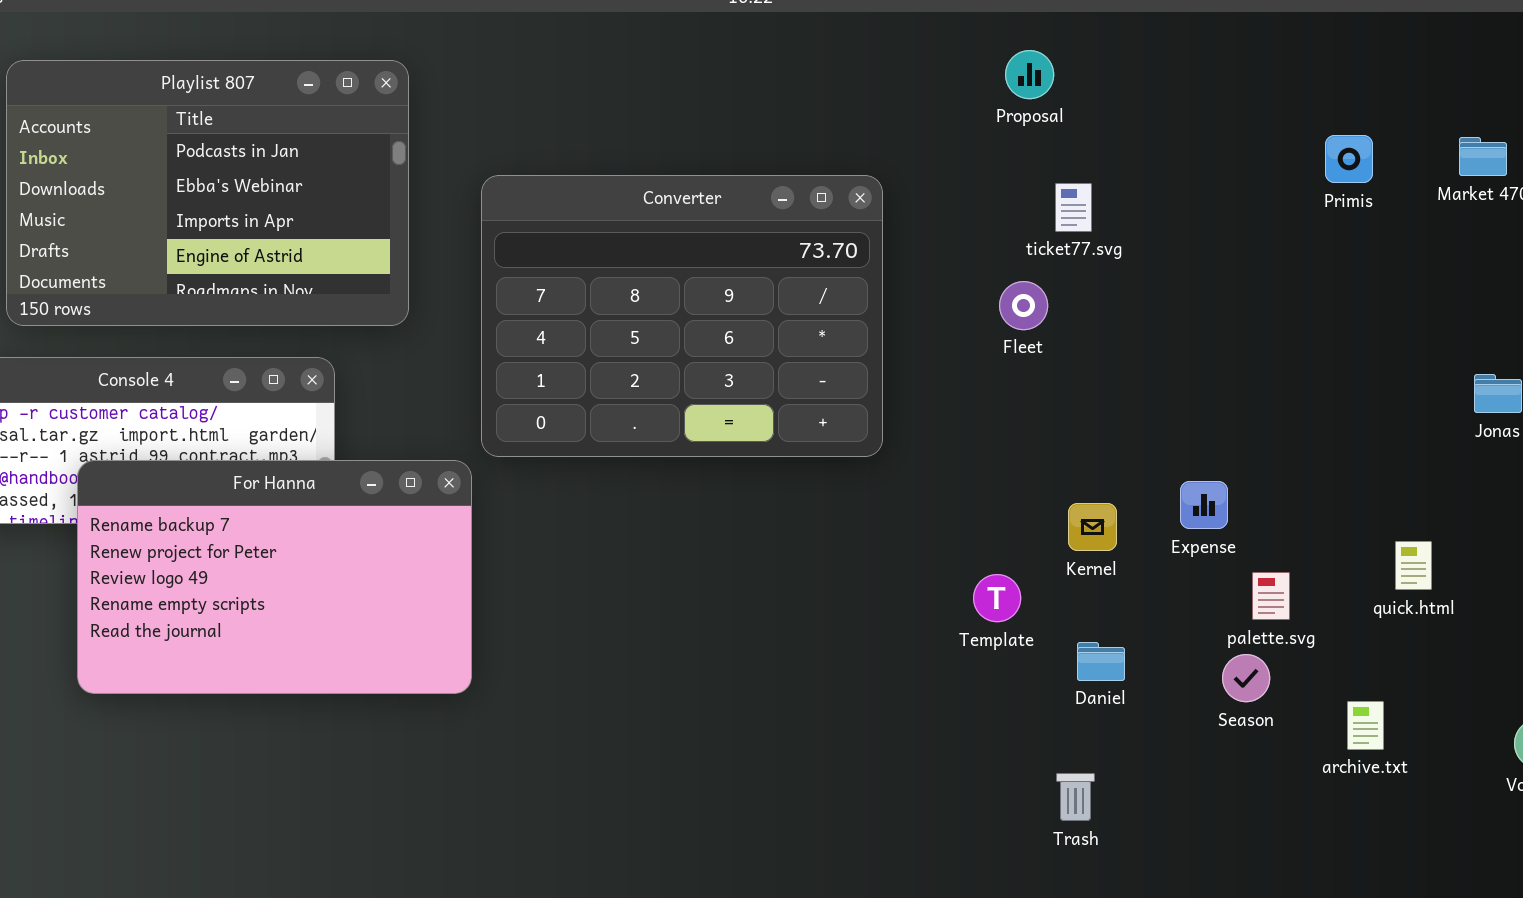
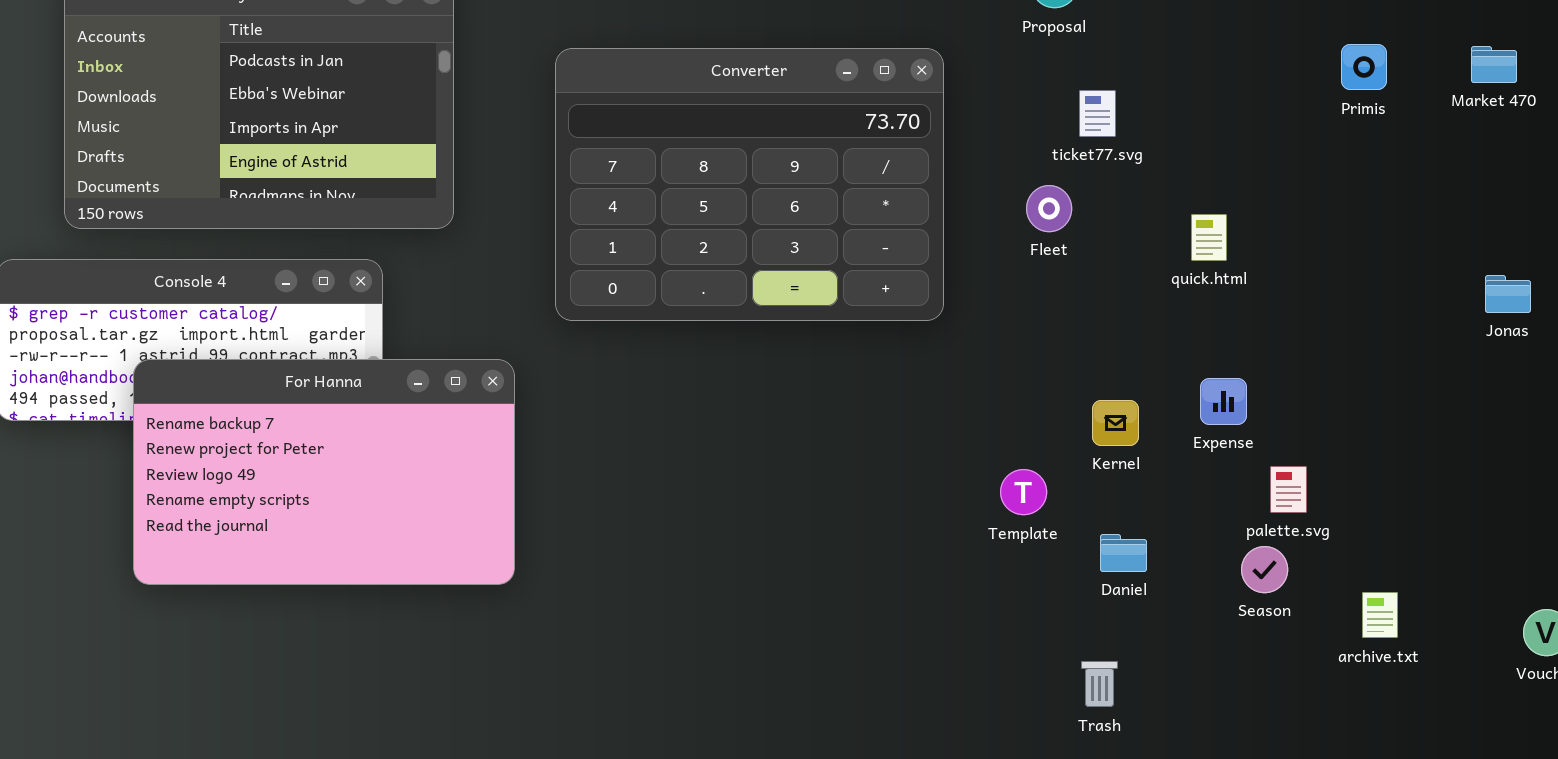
Converter: [481,175,883,457] -> [555,48,944,321], moved
quick.html: [1395,541,1432,590] -> [1191,214,1227,261], moved

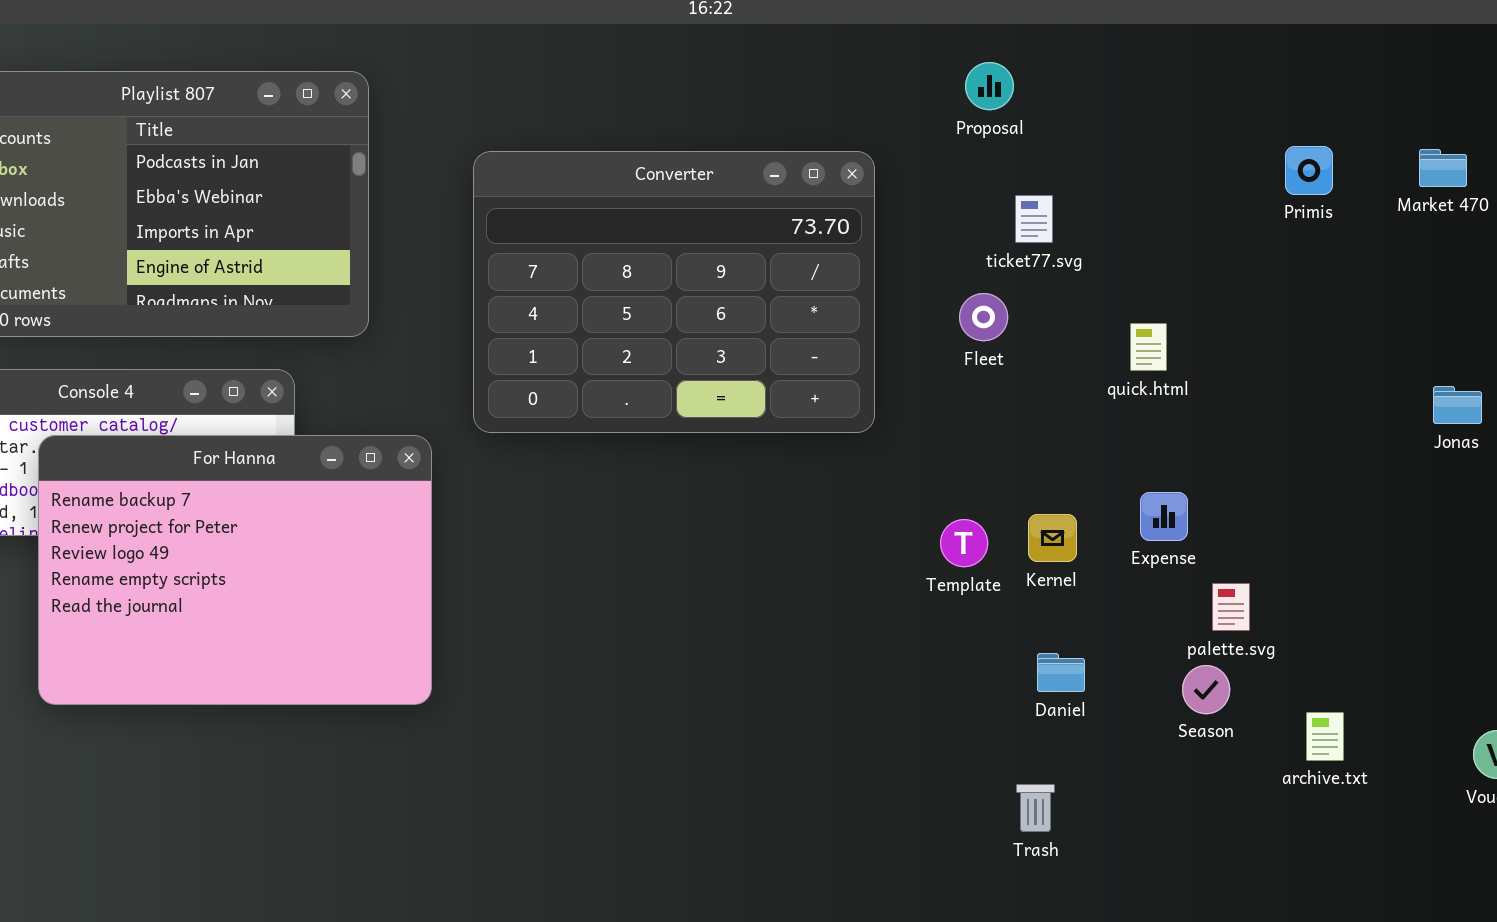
For Hanna: [133,359,515,585] -> [38,435,432,705], resized
Template: [1000,469,1047,515] -> [940,519,988,567], moved

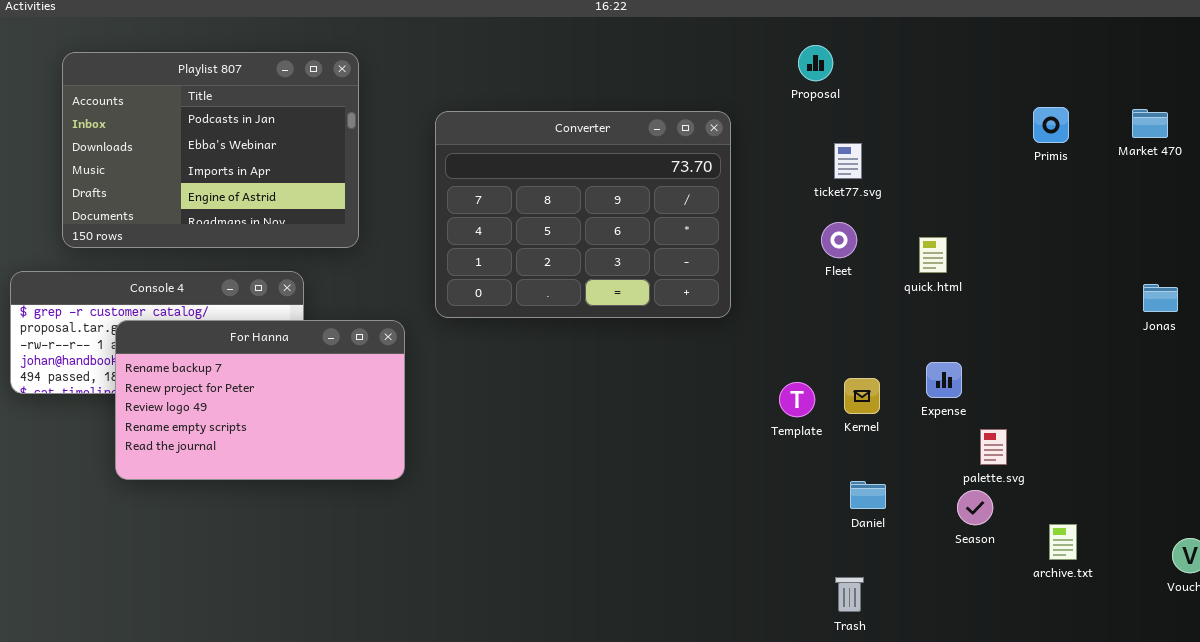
Fleet: [959,293,1008,341] -> [821,222,857,258], moved
For Hanna: [38,435,432,705] -> [115,320,405,480], resized

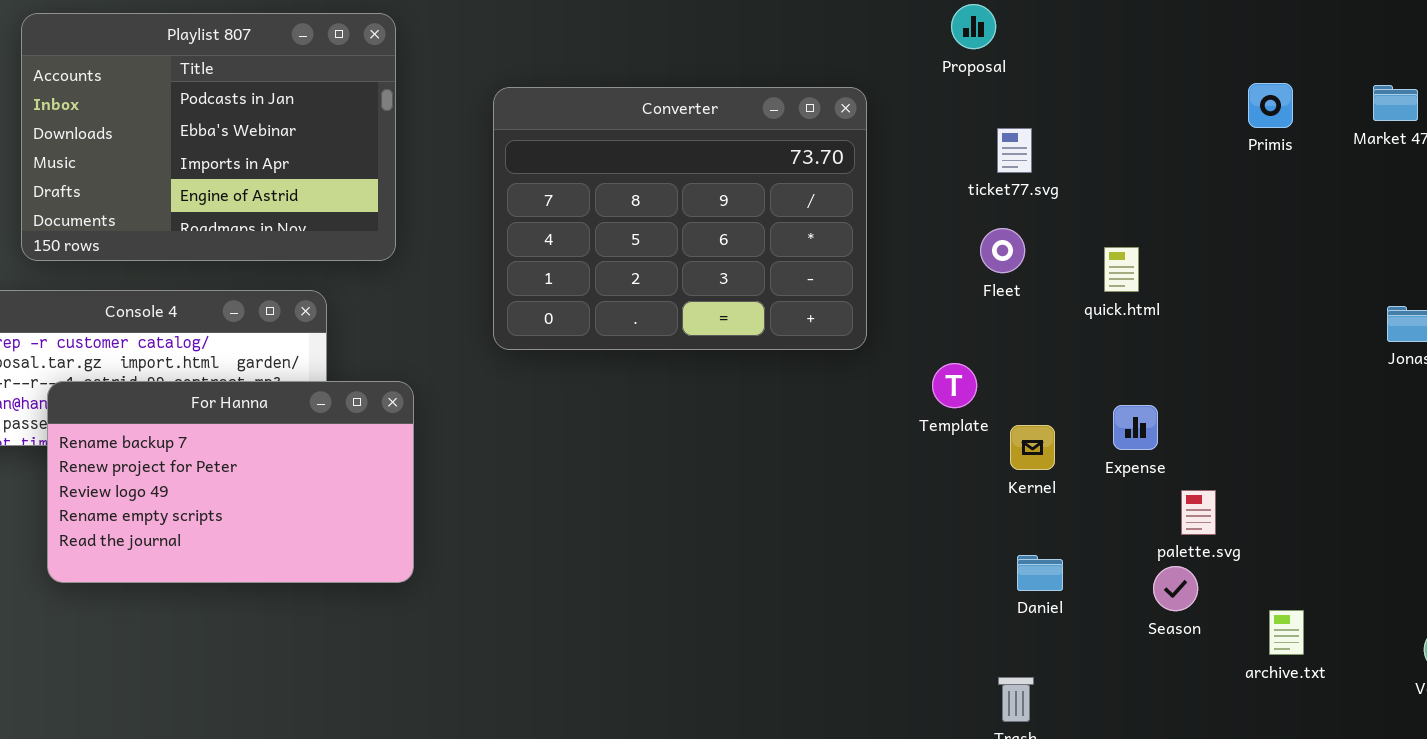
For Hanna: [115,320,405,480] -> [47,381,414,583], moved
Template: [779,382,815,417] -> [932,363,977,408], moved

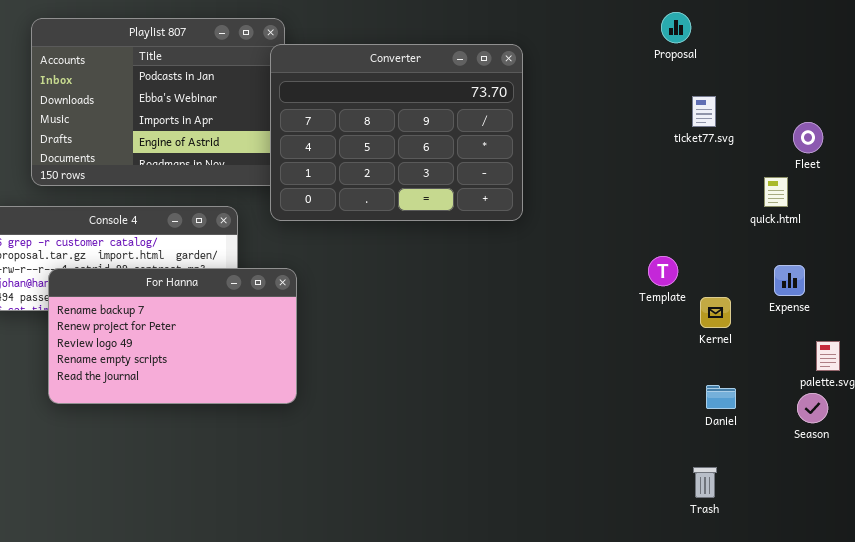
Converter: [493,87,867,350] -> [270,44,523,221], moved
Fleet: [980,228,1025,273] -> [793,122,823,153], moved
Expense: [1113,405,1158,450] -> [774,265,805,296], moved

